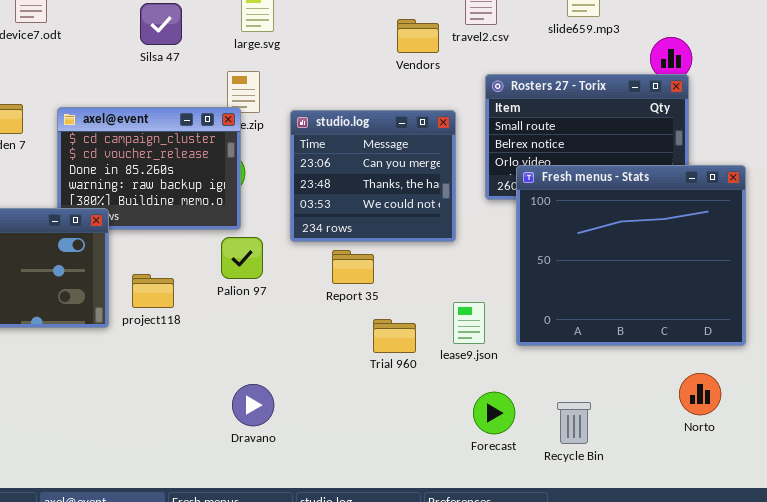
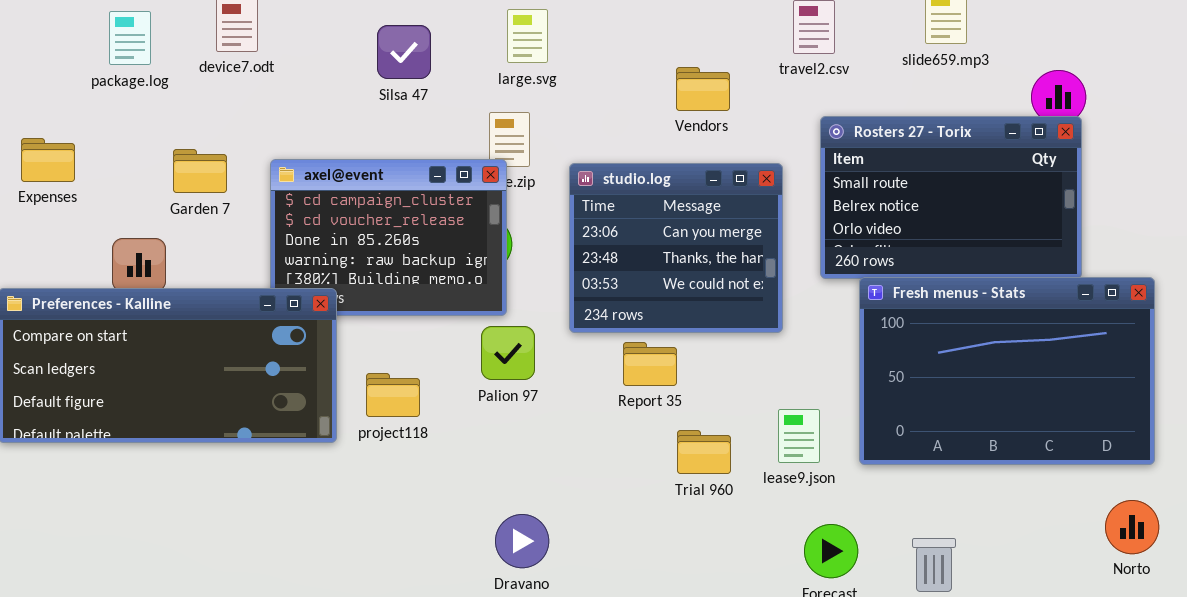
Vendors: [397,19,439,53] -> [676,67,730,111], moved
Fresh menus - Stats: [516,165,746,346] -> [859,277,1155,465], resized
Norto: [679,373,721,415] -> [1105,500,1159,554], moved

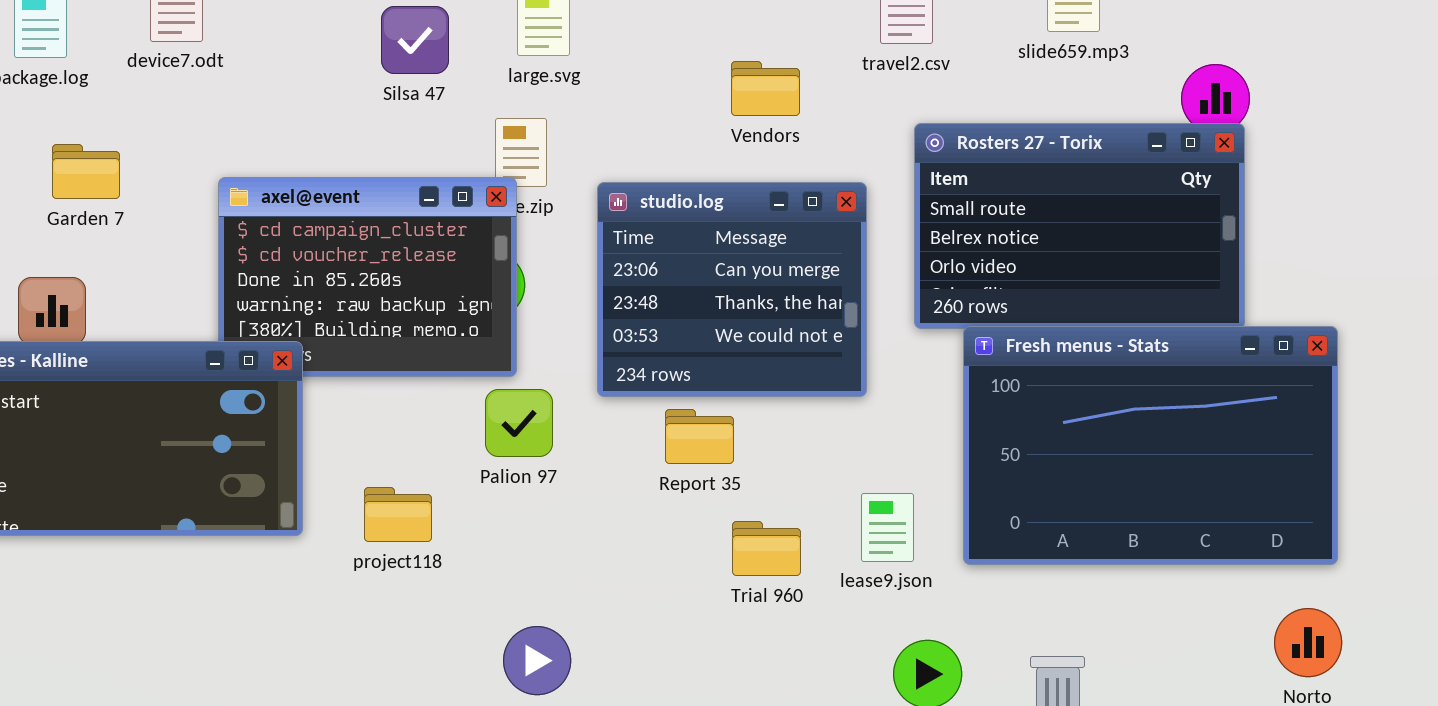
Silsa 47: [377,25,431,79] -> [381,6,449,74], moved
Garden 7: [173,149,227,193] -> [52,144,120,199], moved
project118: [366,373,420,417] -> [364,487,432,542], moved

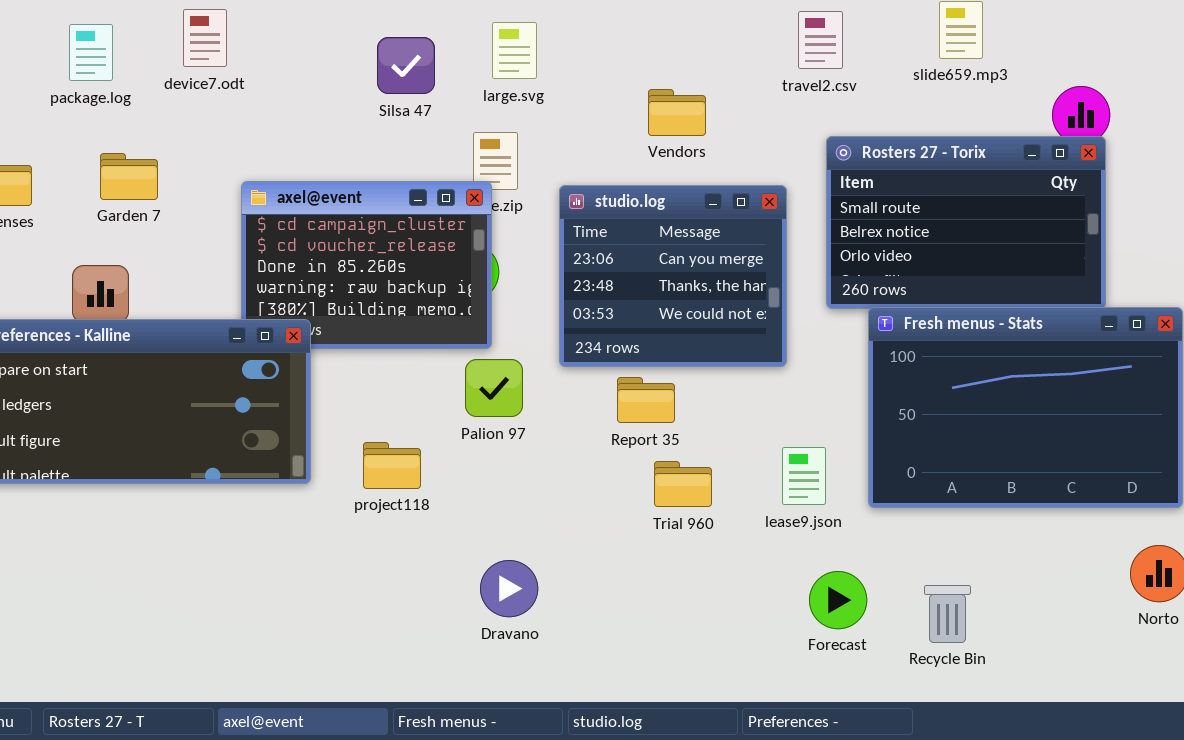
Vendors: [731,61,800,116] -> [648,89,706,136], moved
Trial 960: [732,521,801,576] -> [654,461,712,507], moved

